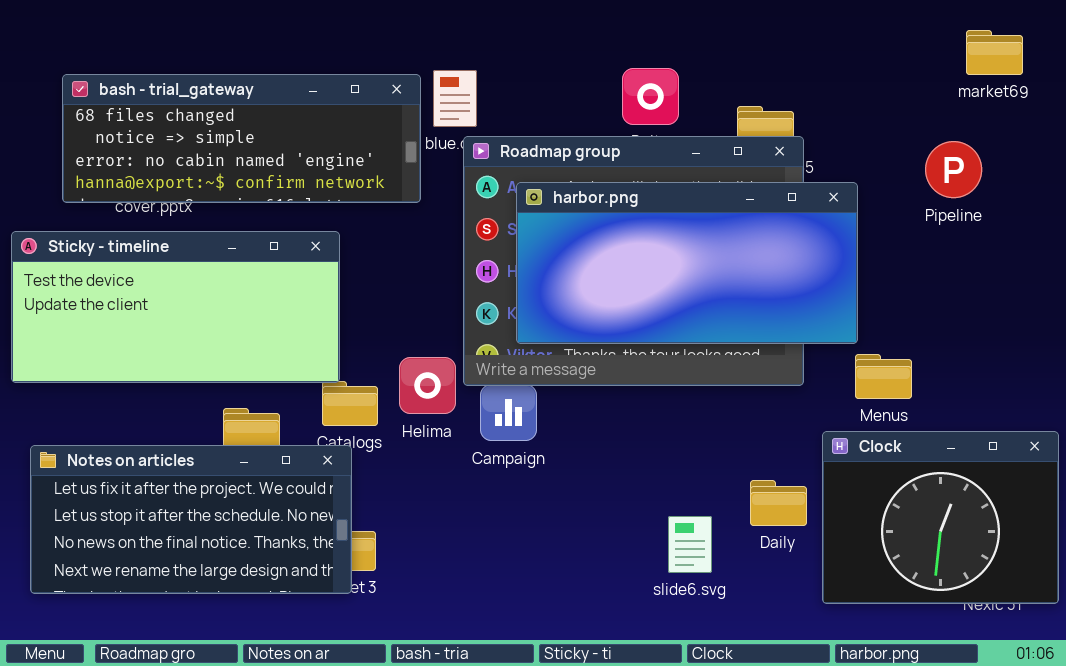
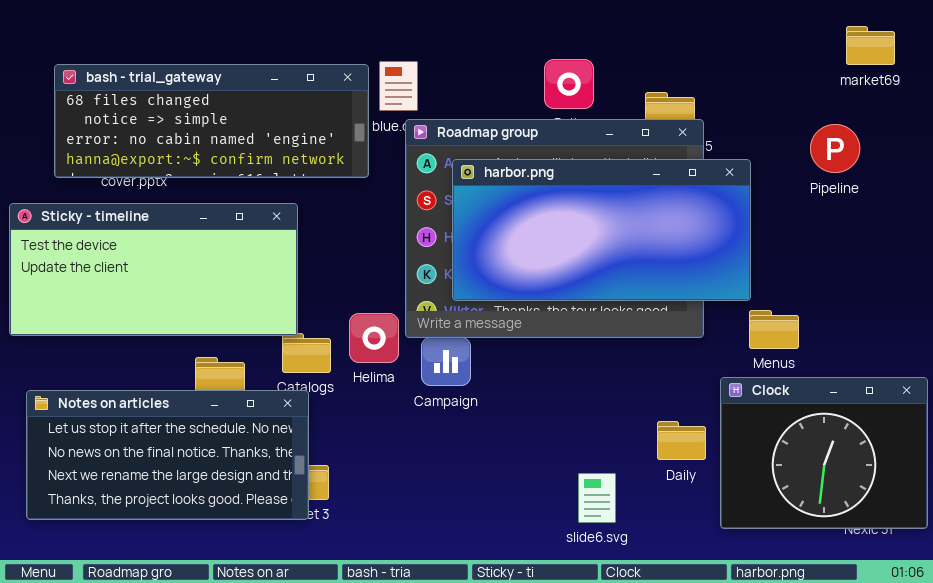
Notes on articles: [30,445,352,594] -> [26,390,309,520], scrolled down 1 row
slide6.svg: [668,516,712,573] -> [578,473,616,523], moved

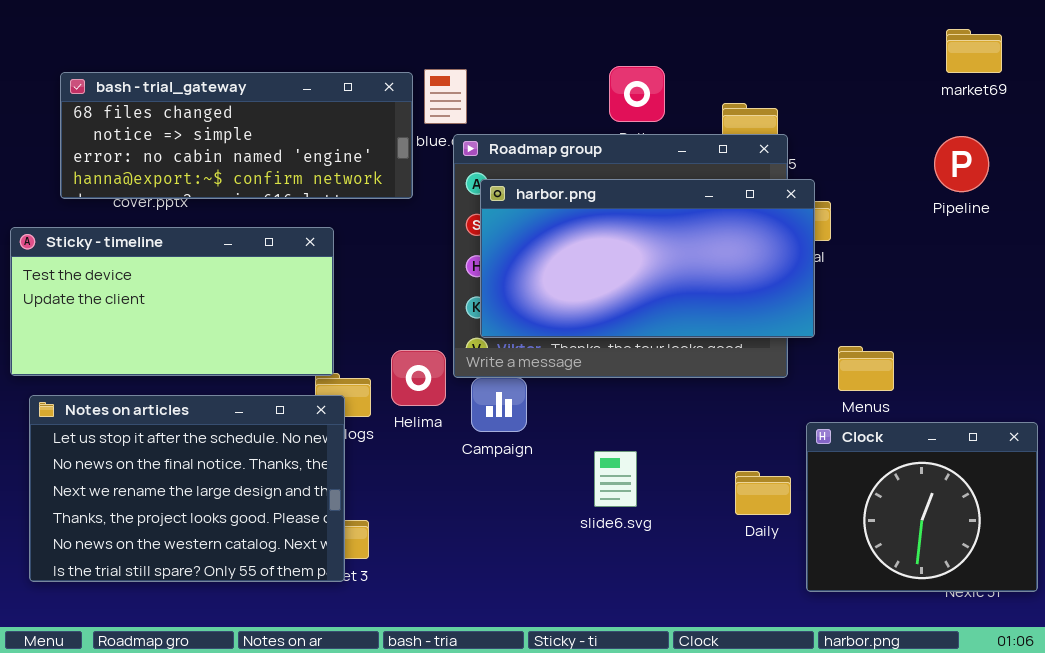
Pipeline: [810,124,860,173] -> [934,136,989,192], moved
harbor.png: [452,159,751,301] -> [480,179,815,338], moved
Notes on articles: [26,390,309,520] -> [29,395,345,582], resized
slide6.svg: [578,473,616,523] -> [594,451,637,507], moved

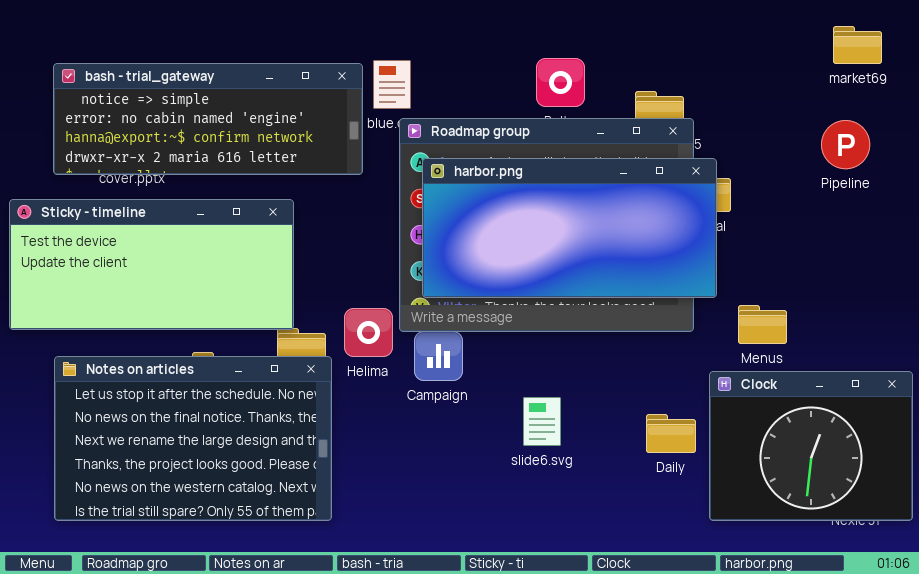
bash - trial_gateway: [60,72,413,199] -> [53,63,363,175], scrolled down 1 row
Notes on articles: [29,395,345,582] -> [54,356,332,521], moved

